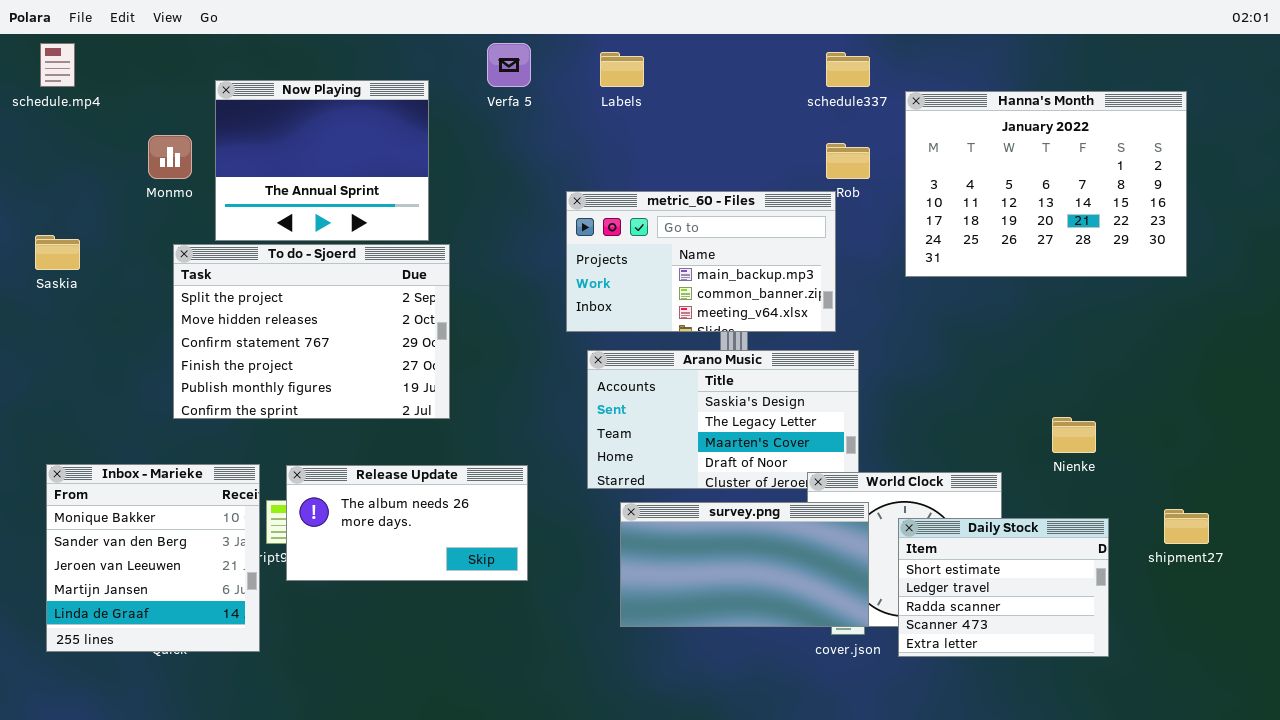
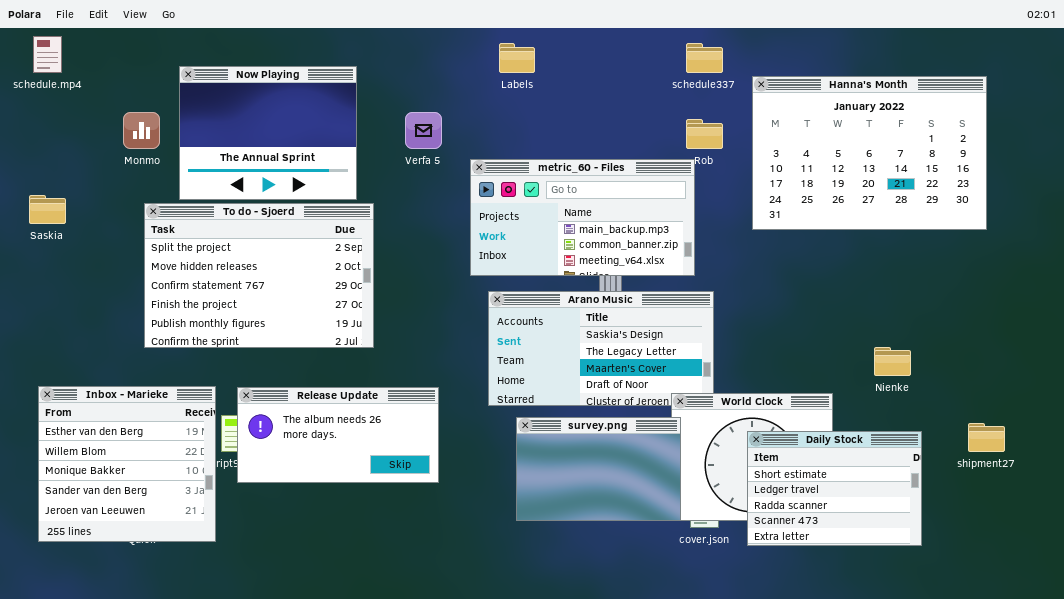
Verfa 5: [487,43,531,87] -> [405,112,442,149], moved
Inbox - Marieke: [46,464,260,652] -> [38,386,216,542], scrolled up 2 rows
survey.png: [620,502,869,627] -> [516,417,681,521], resized

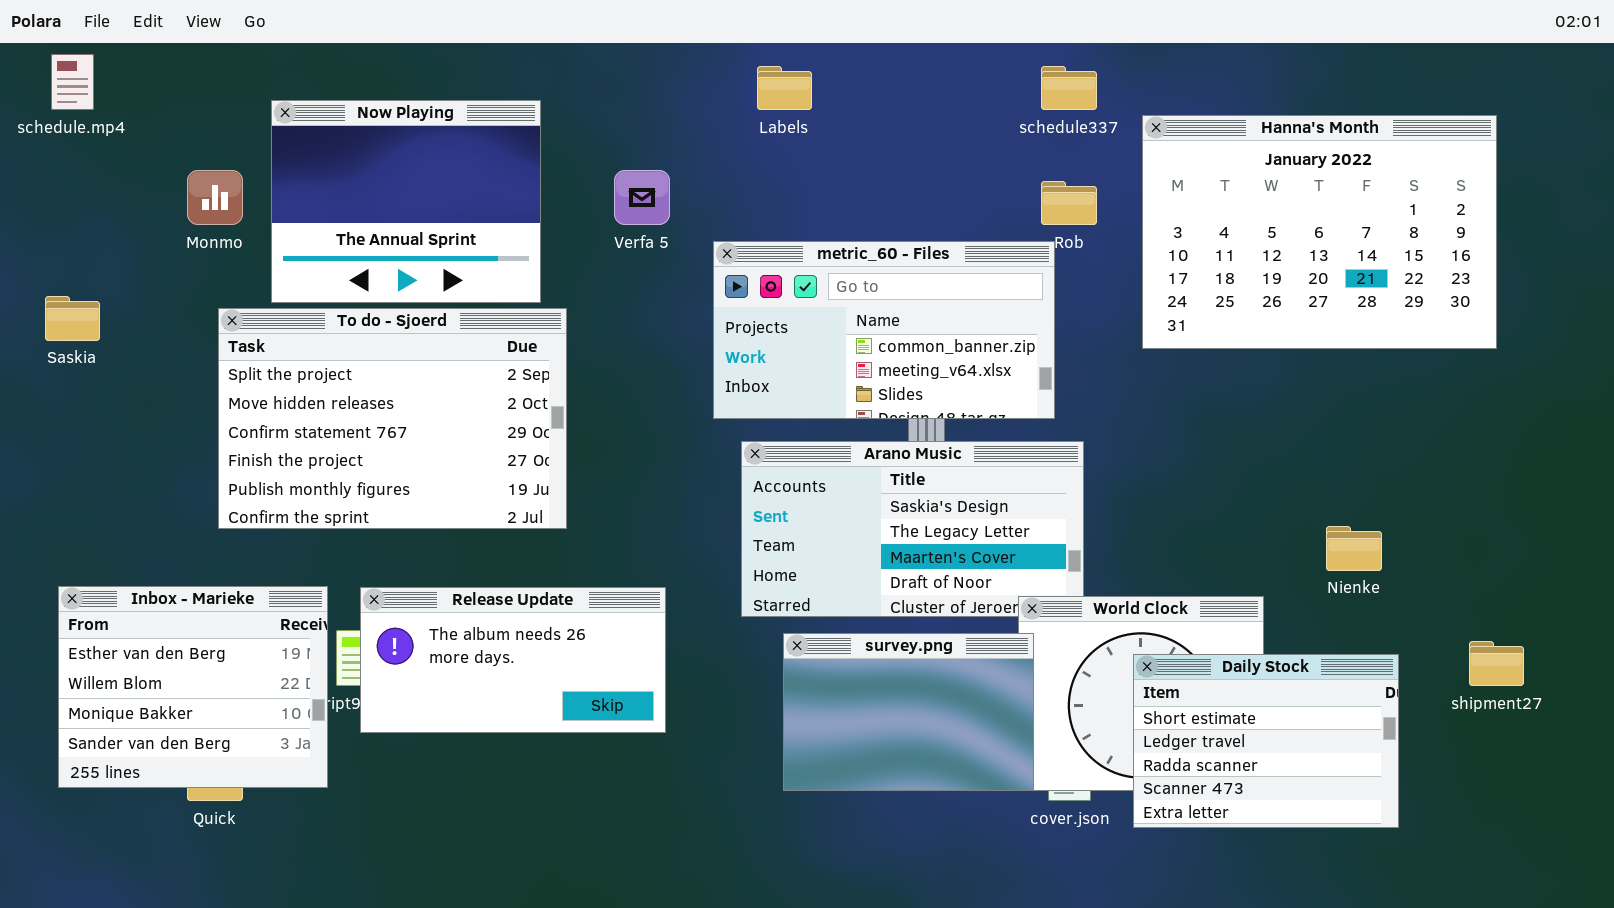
metric_60 - Files: [470,159,695,276] -> [713,241,1055,419], scrolled down 1 row
Inbox - Marieke: [38,386,216,542] -> [58,586,328,788], resized

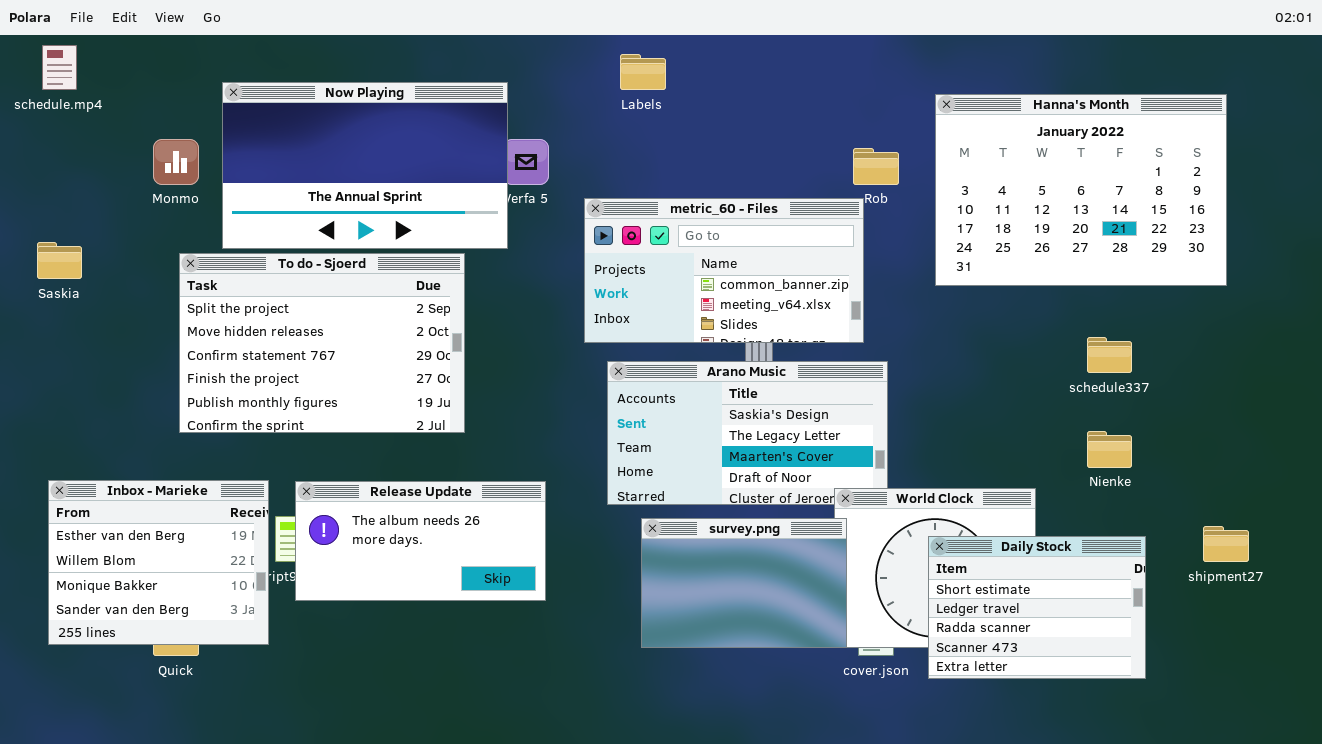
schedule337: [1041,66,1097,110] -> [1087,337,1132,373], moved
Now Playing: [271,100,541,303] -> [222,82,508,249], resized

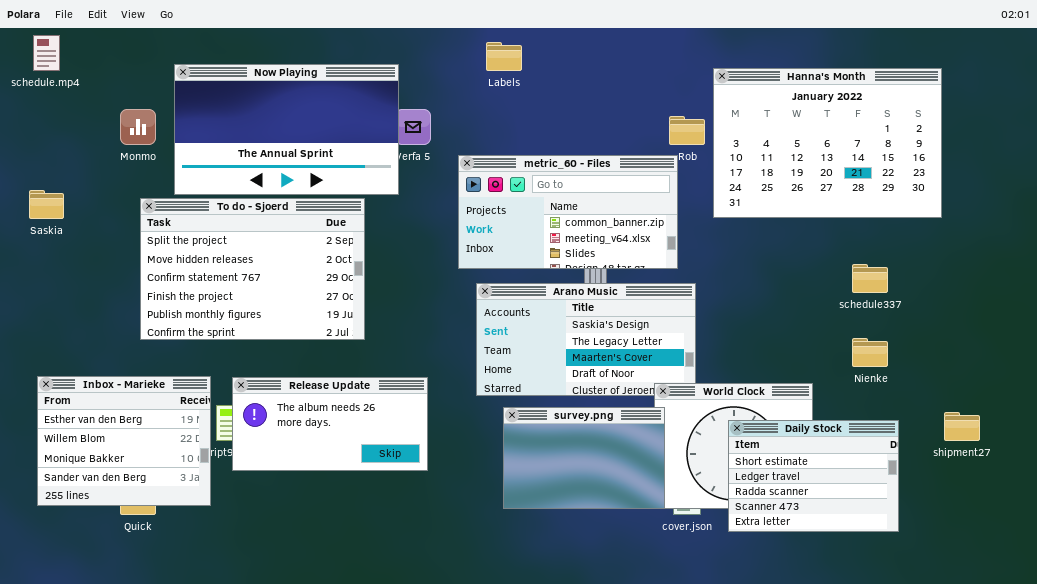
Hanna's Month: [935,94,1227,286] -> [713,68,942,218], moved

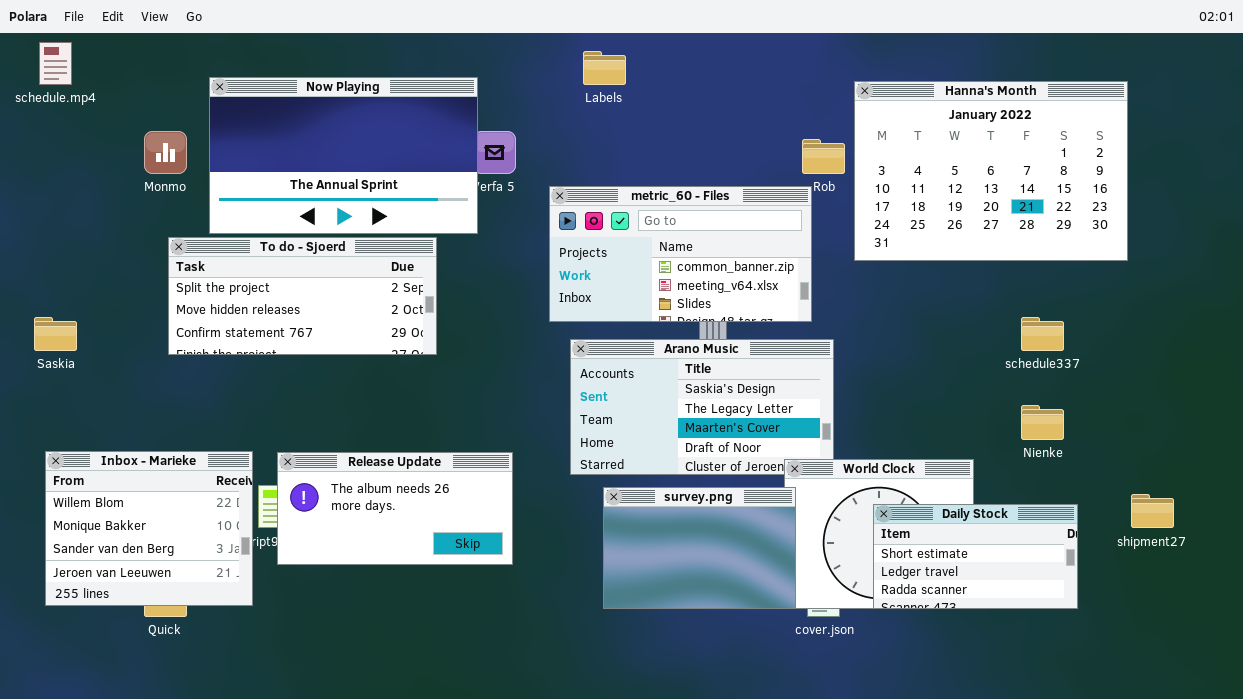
Saskia: [29,190,64,219] -> [34,317,77,351], moved
To do - Sjoerd: [140,198,365,340] -> [168,237,437,355], resized
Inbox - Marieke: [37,376,211,506] -> [45,451,253,606], scrolled down 1 row
Daily Stock: [728,420,899,532] -> [873,504,1078,609], resized

